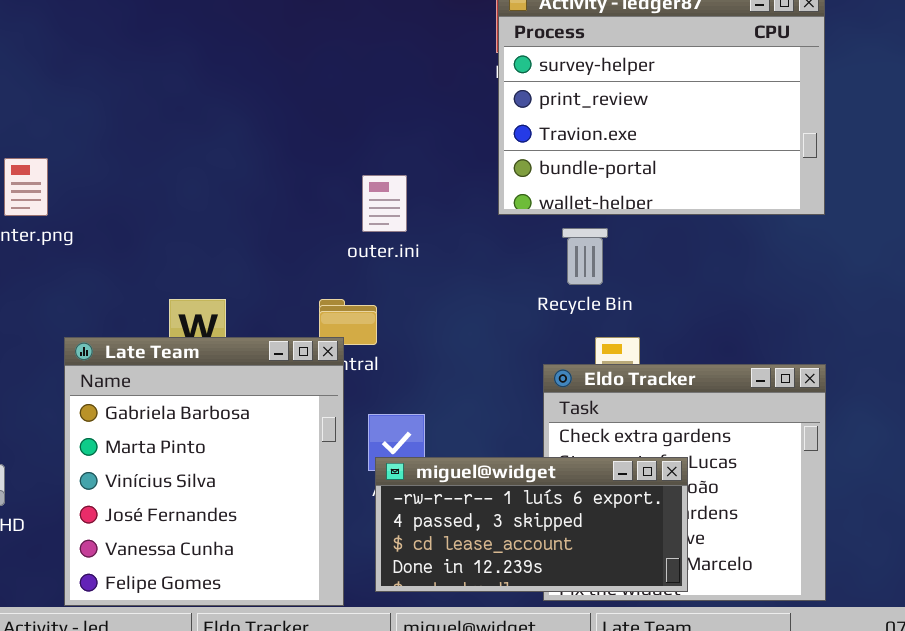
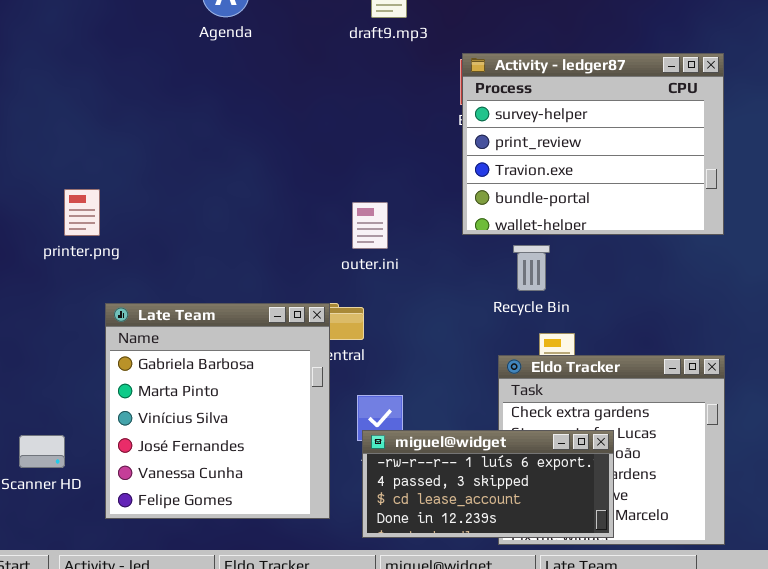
Late Team: [64,337,344,606] -> [105,303,330,519], moved

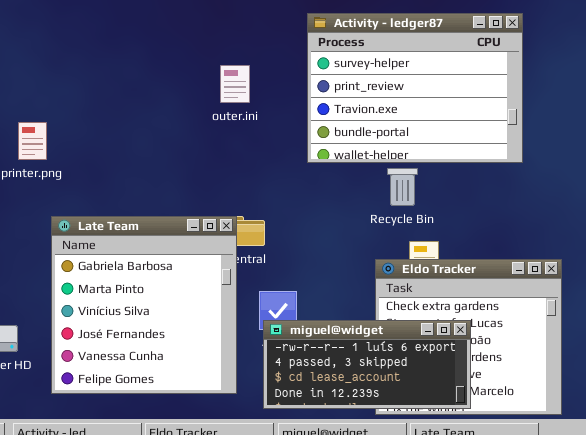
Activity - ledger87: [462,53,724,235] -> [307,13,523,163], moved
outer.ini: [352,202,388,249] -> [220,65,250,103], moved

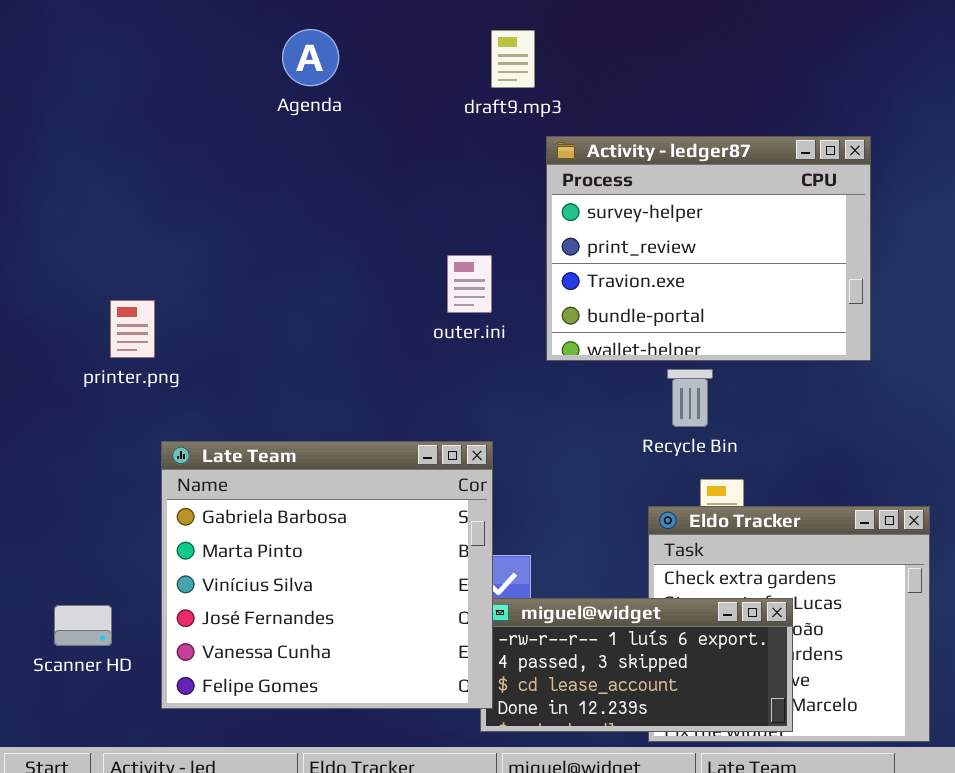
outer.ini: [220,65,250,103] -> [447,255,492,313], moved
Late Team: [51,216,237,394] -> [161,441,493,709], resized

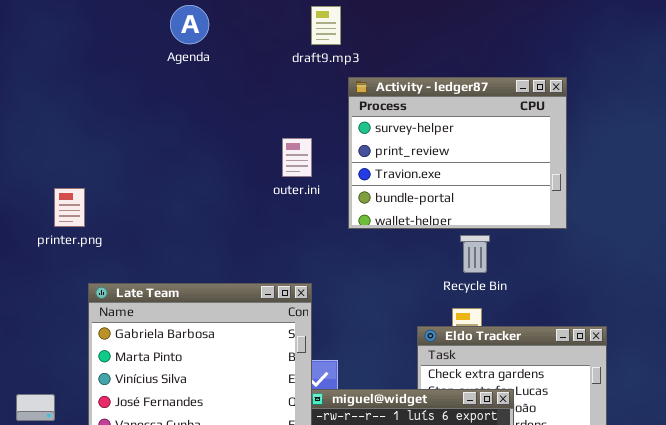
outer.ini: [447,255,492,313] -> [282,138,312,177], moved
Recycle Bin: [667,369,713,427] -> [460,235,490,273], moved

